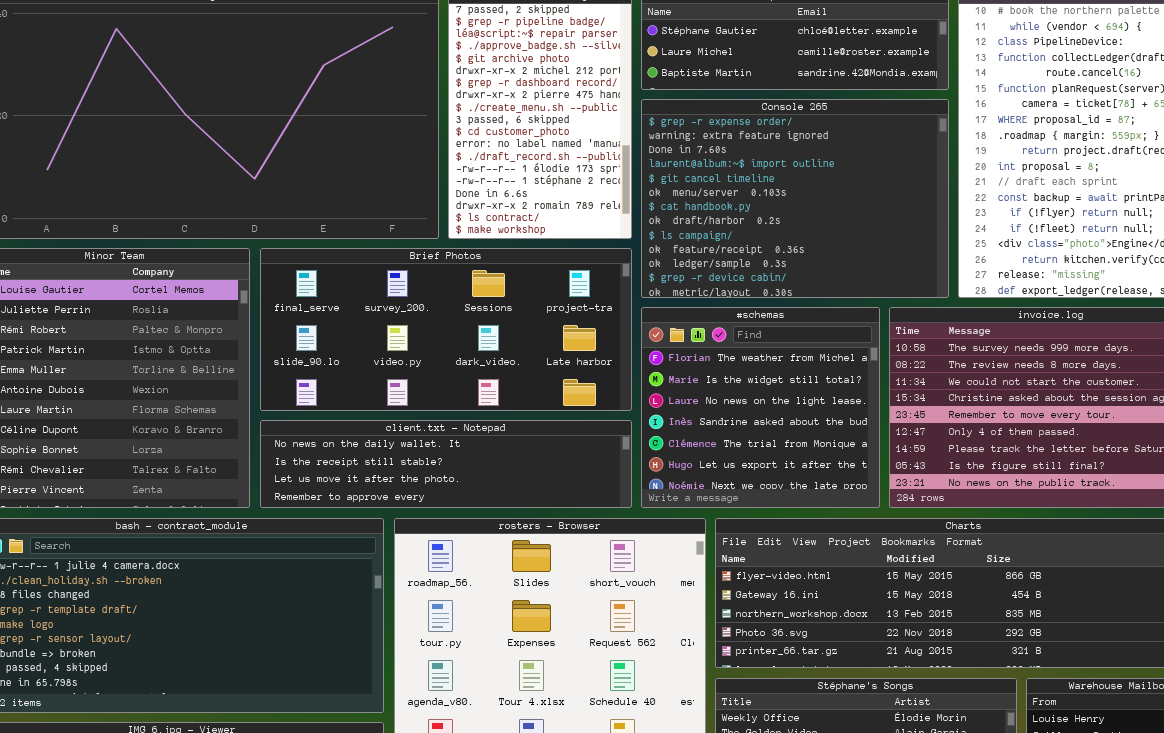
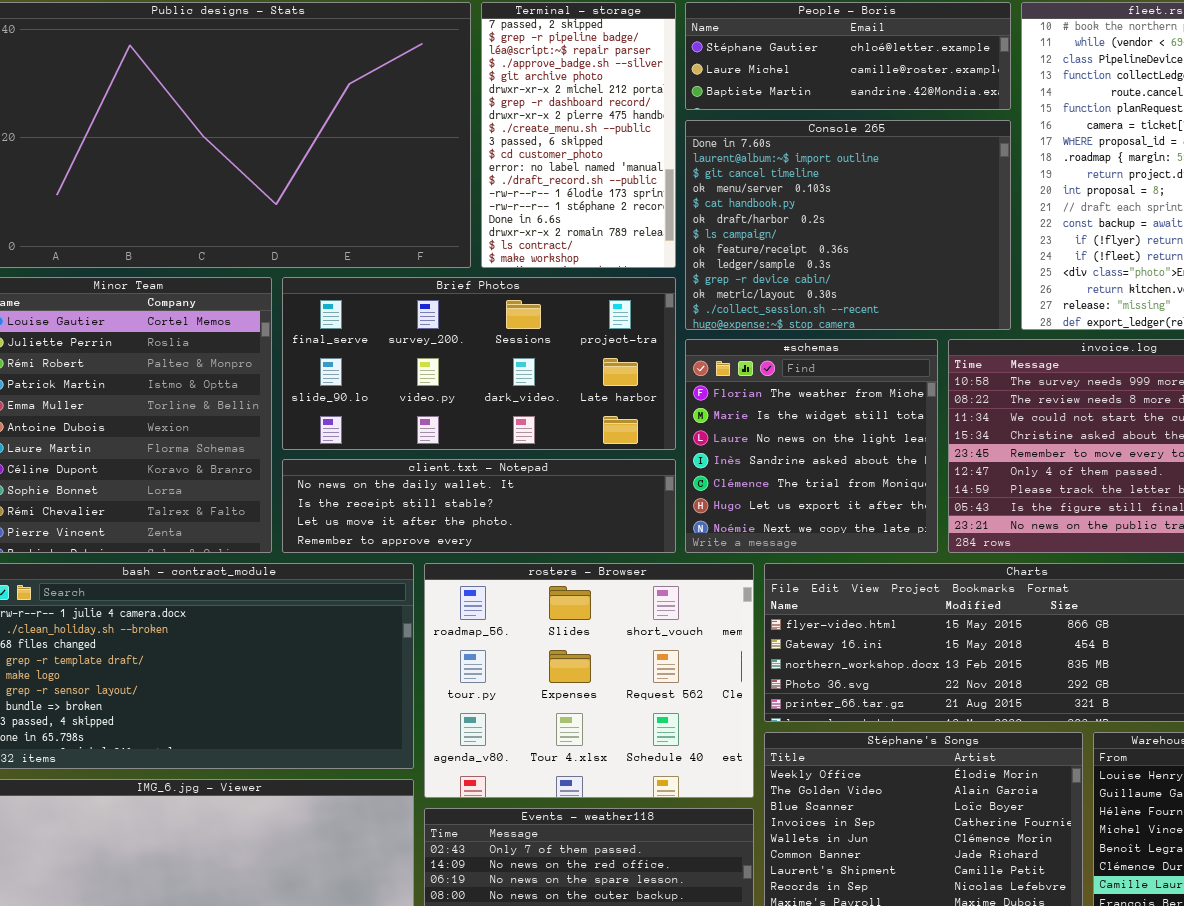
Console 265: [641,99,949,298] -> [685,120,1011,330], scrolled down 2 rows

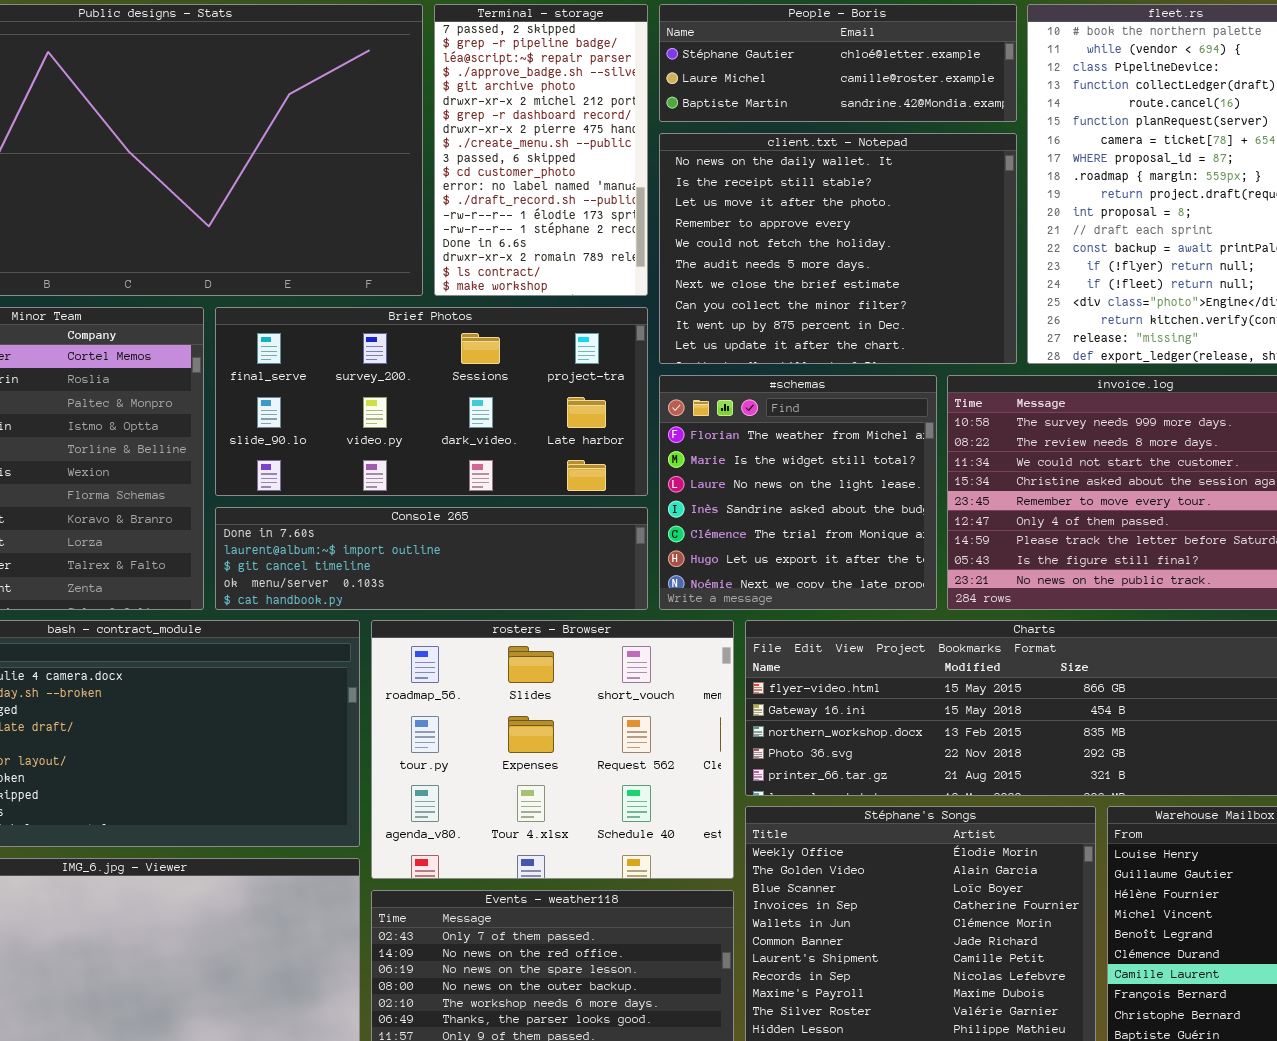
Console 265: [685,120,1011,330] -> [215,507,648,610], moved, resized
client.txt - Notepad: [282,459,676,553] -> [659,133,1017,364], moved, resized

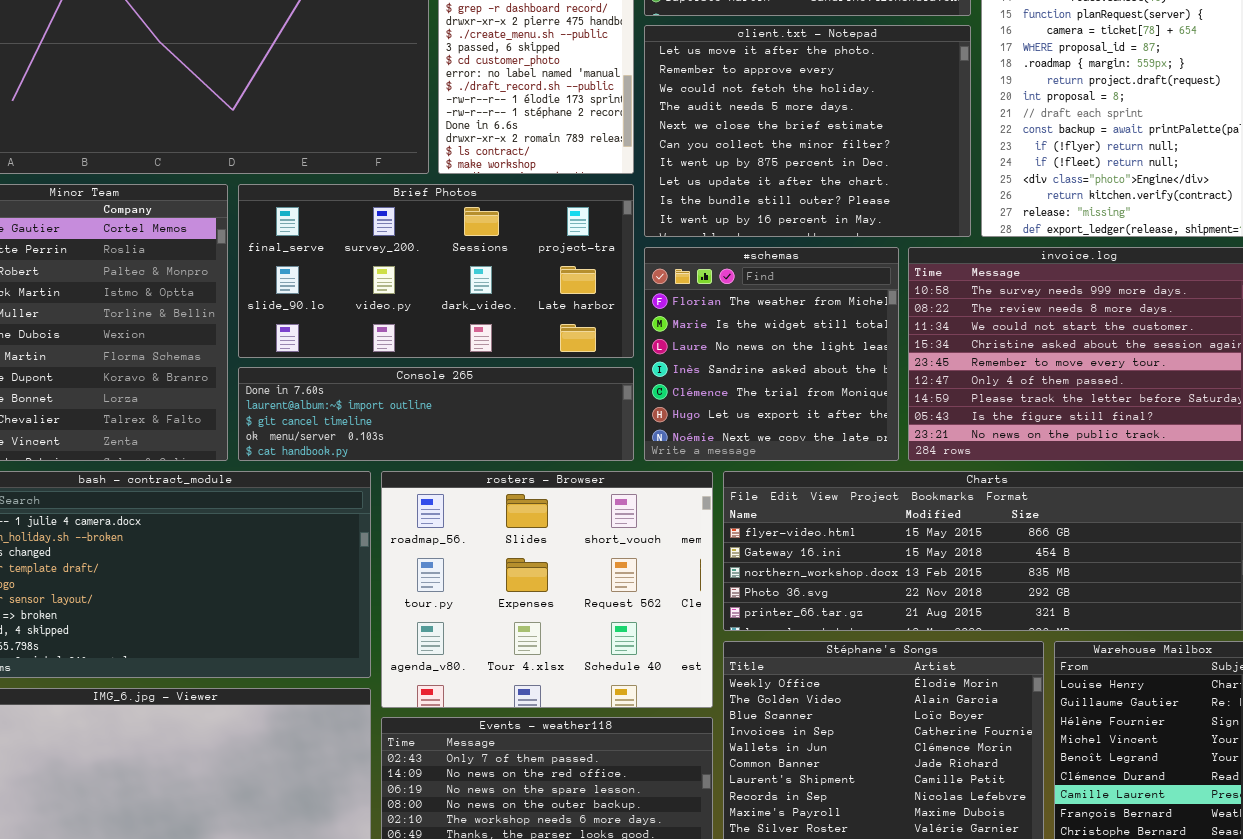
client.txt - Notepad: [659,133,1017,364] -> [644,25,971,237], scrolled down 2 rows

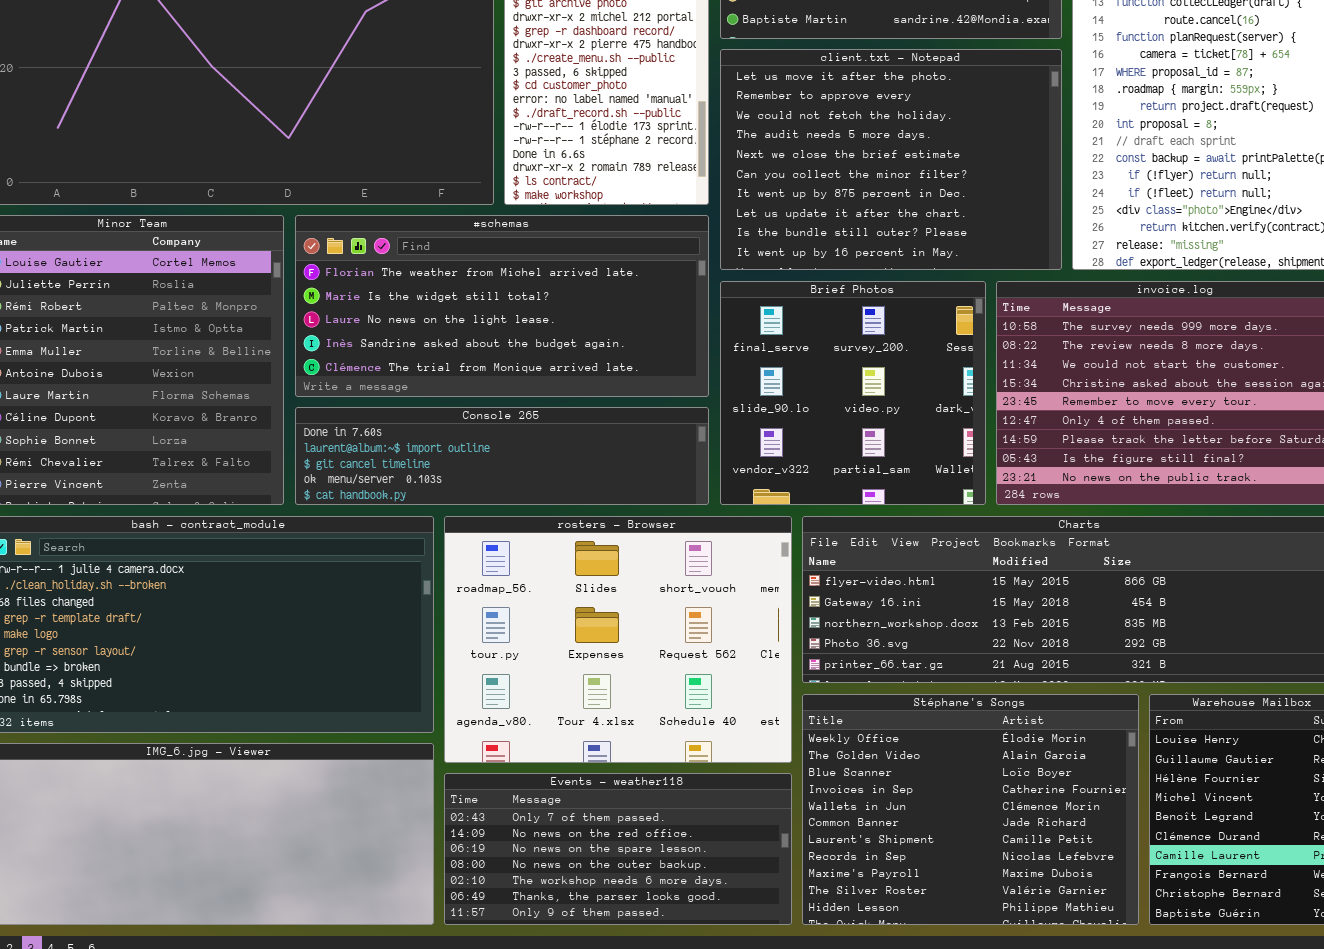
Brief Photos: [238,184,634,358] -> [720,281,986,505], moved, resized
#schemas: [644,247,899,461] -> [295,215,709,397], moved, resized

